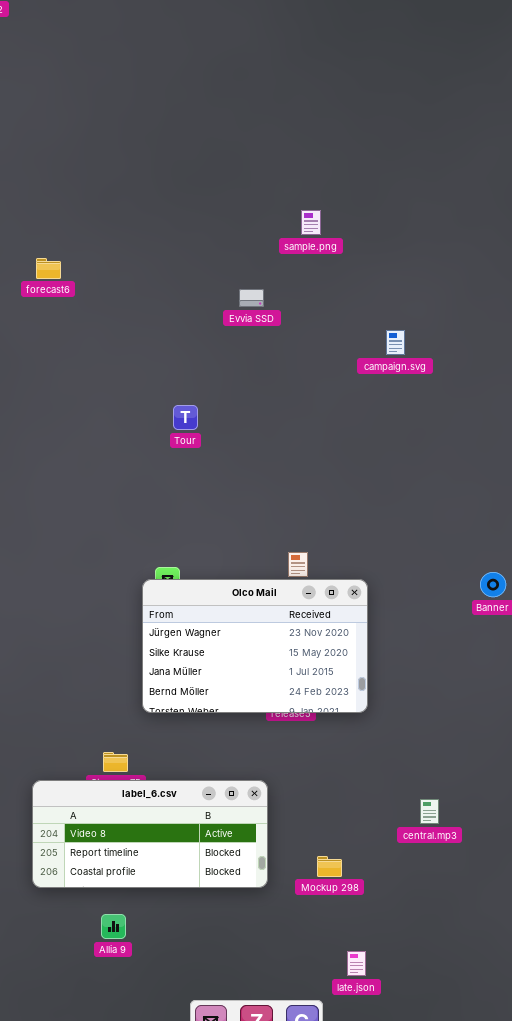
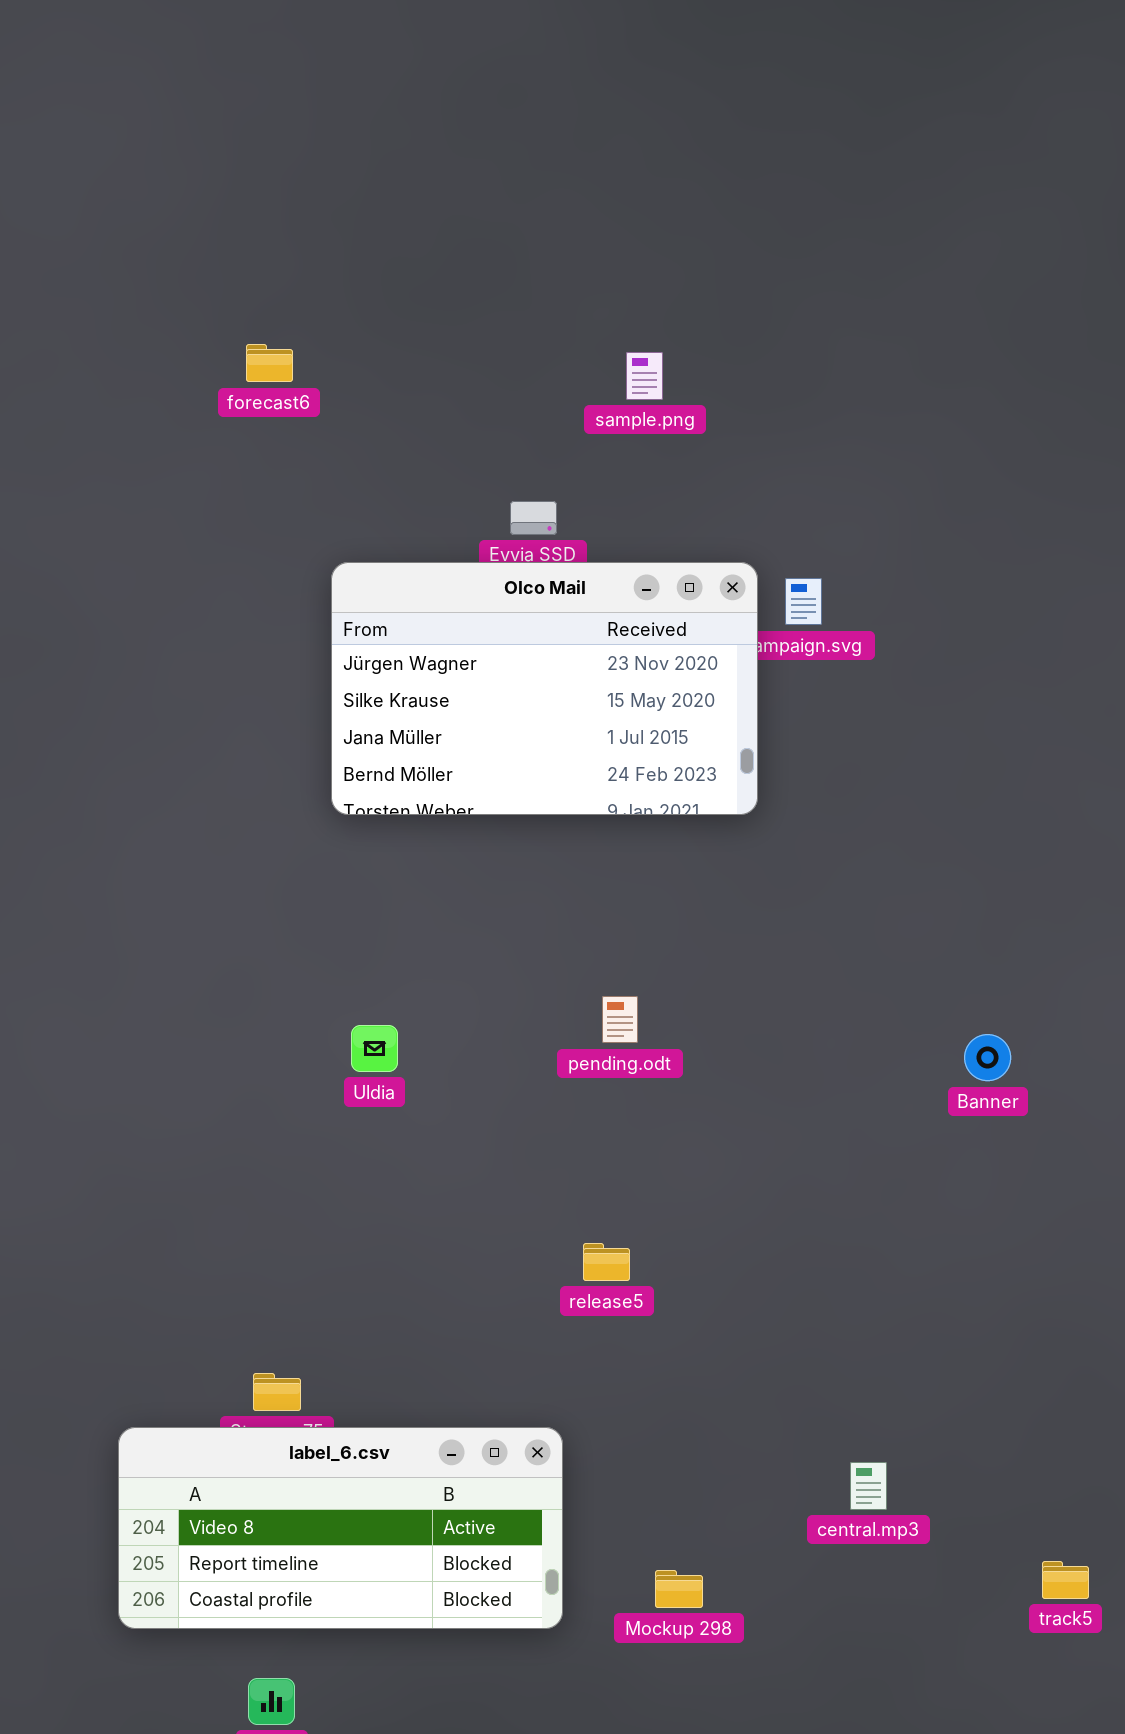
forecast6: [36,258,61,279] -> [246,344,293,382], moved
Olco Mail: [142,579,368,713] -> [331,562,758,815], moved

